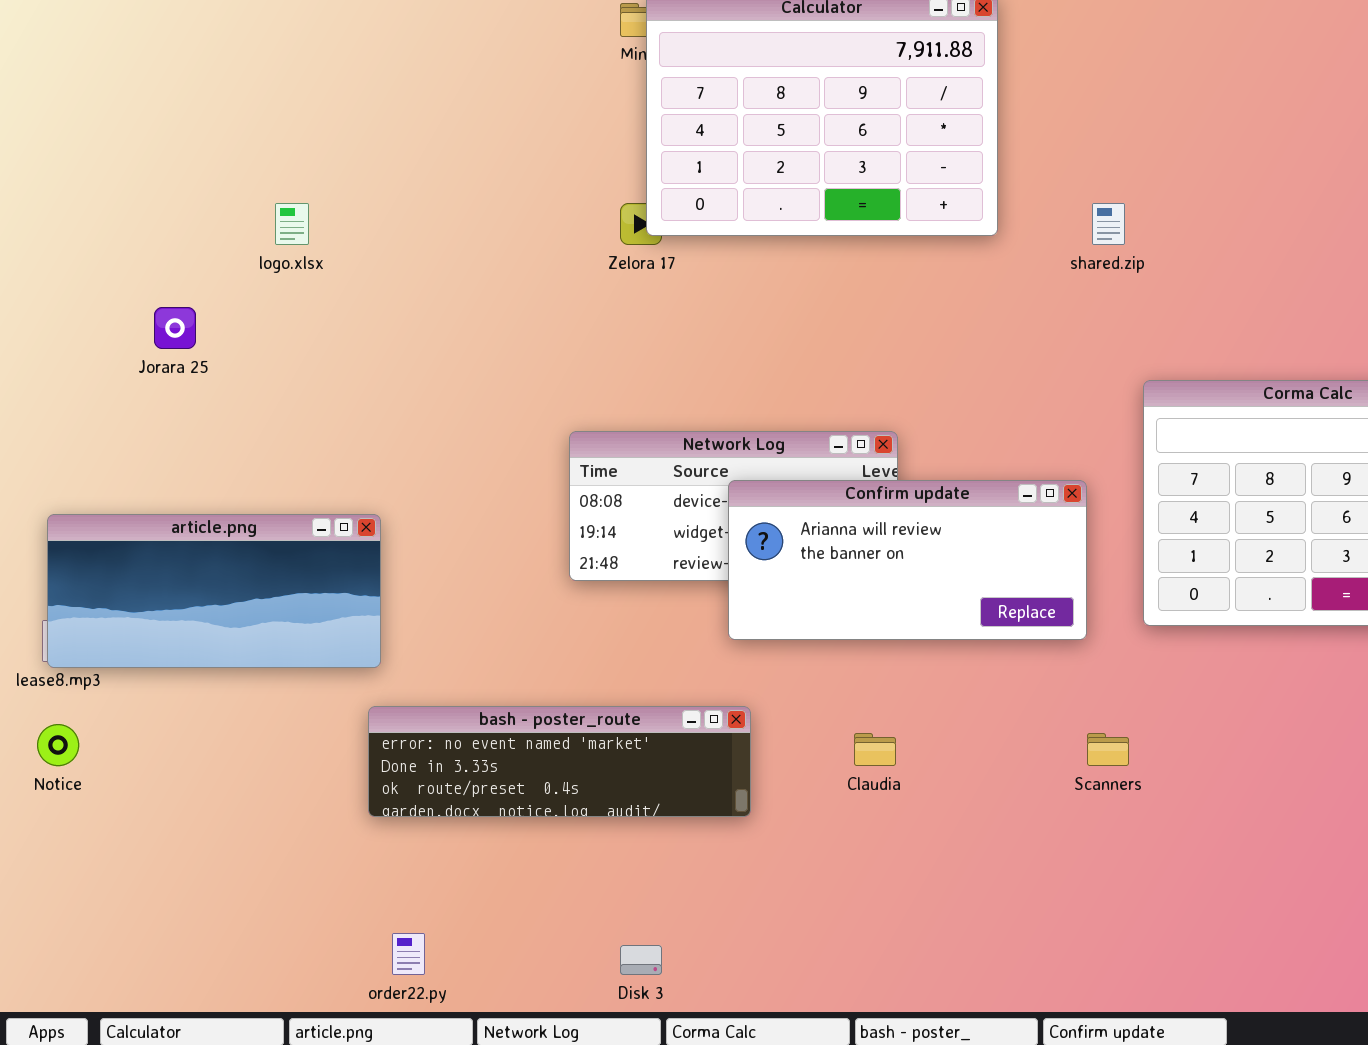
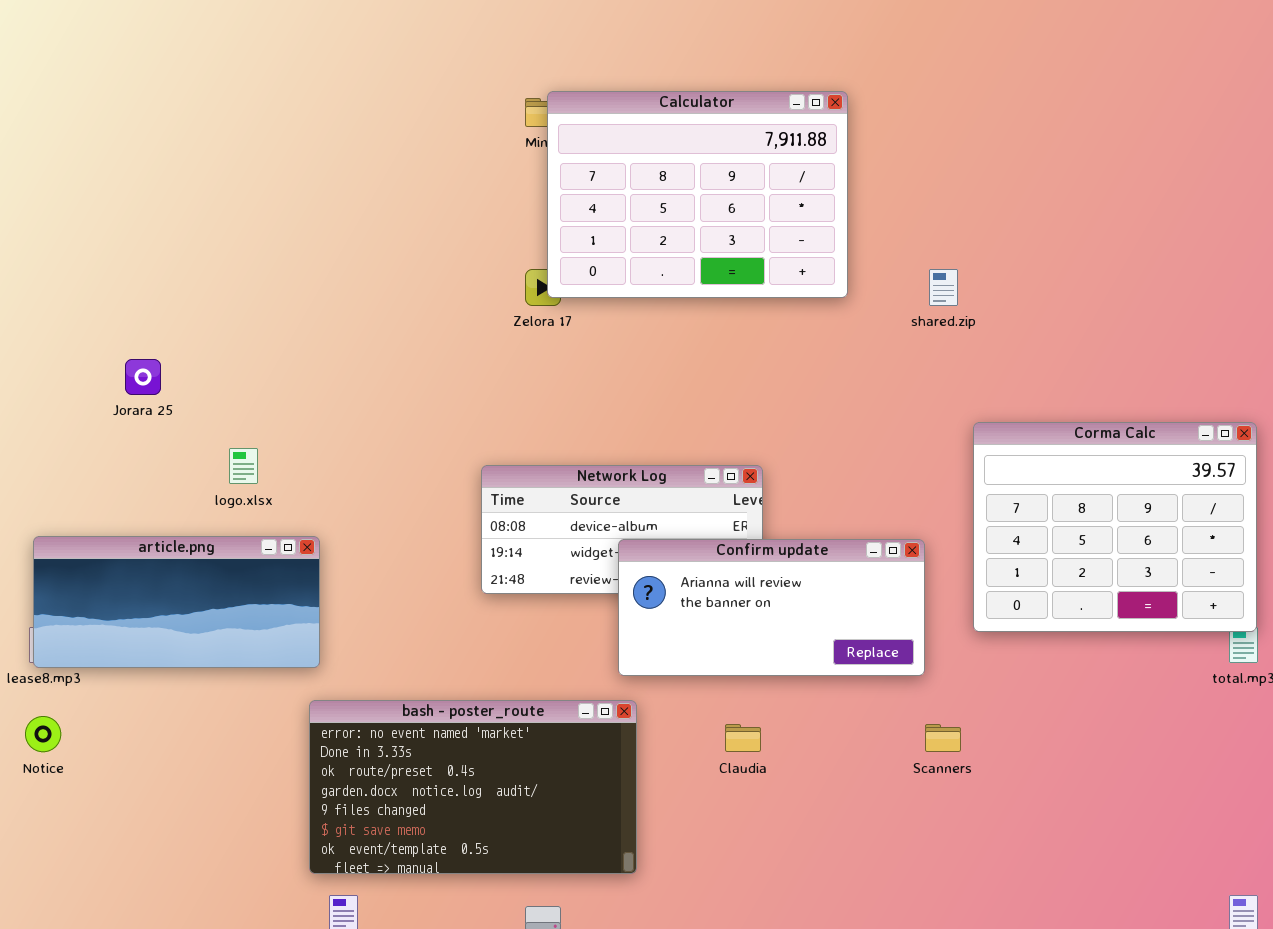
logo.xlsx: [275,203,309,245] -> [229,448,258,484], moved
Confirm update: [728,480,1087,640] -> [618,539,925,676], moved
bash - poster_route: [368,706,751,817] -> [309,700,637,874], resized

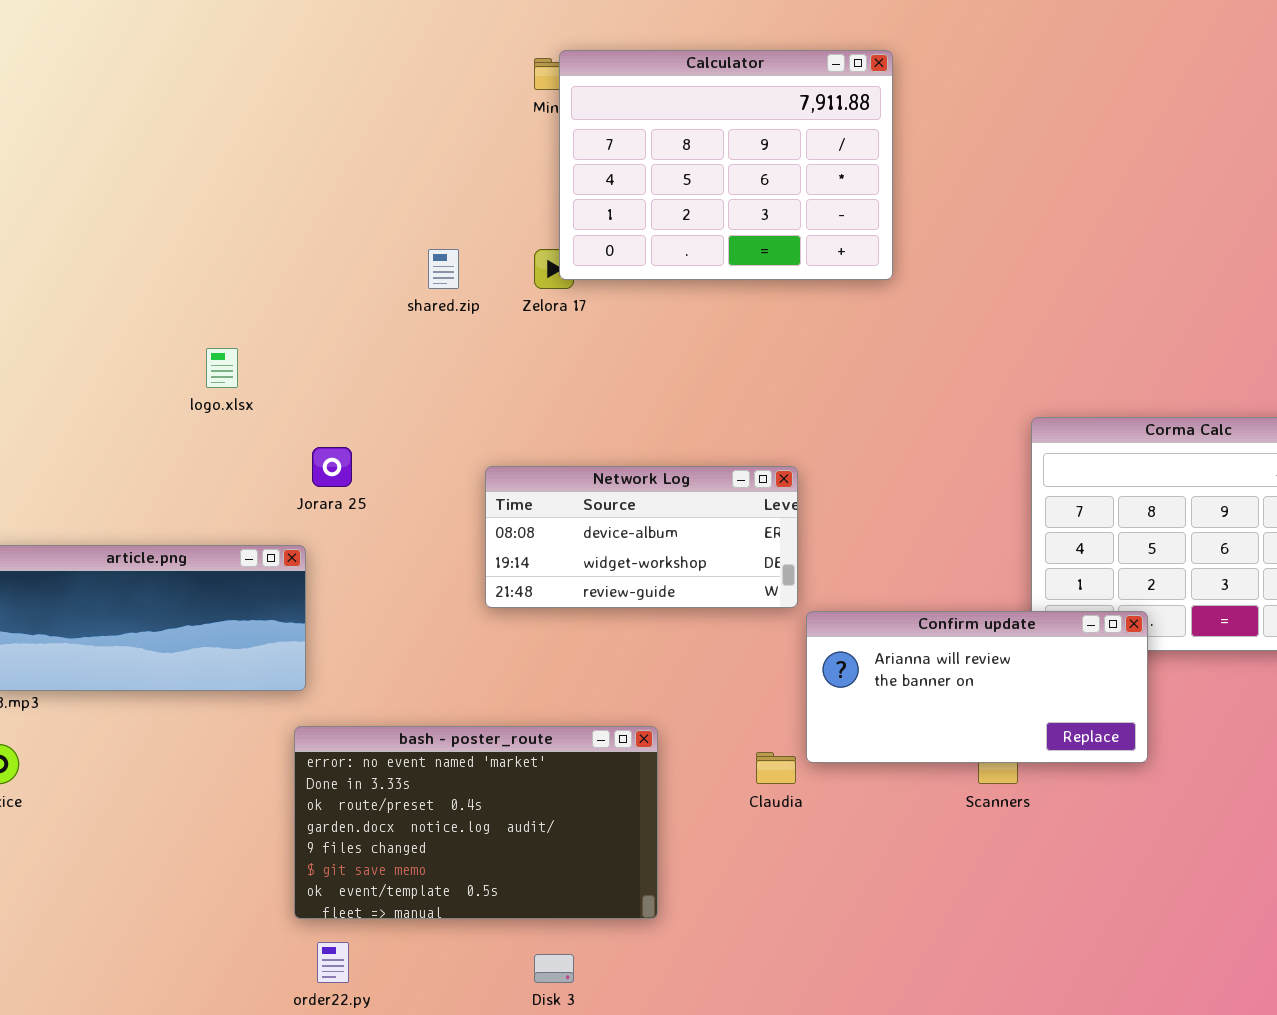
shared.zip: [929,269,958,306] -> [428,249,459,289], moved
Jorara 25: [125,359,161,395] -> [312,447,352,487], moved
logo.xlsx: [229,448,258,484] -> [206,348,238,388], moved
Confirm update: [618,539,925,676] -> [806,611,1148,763], moved

